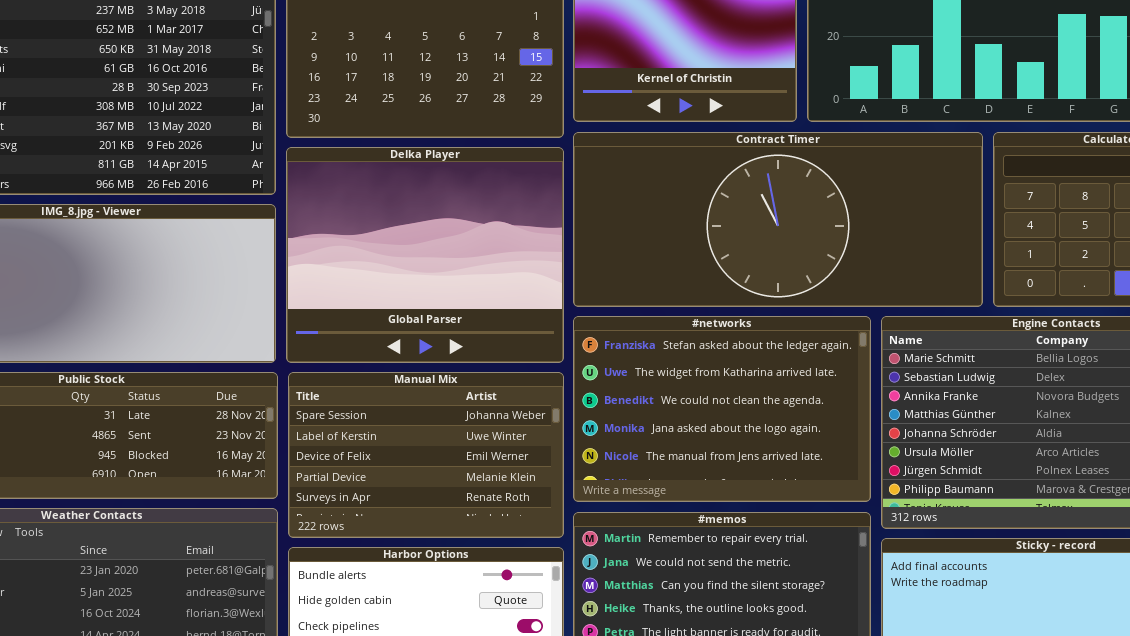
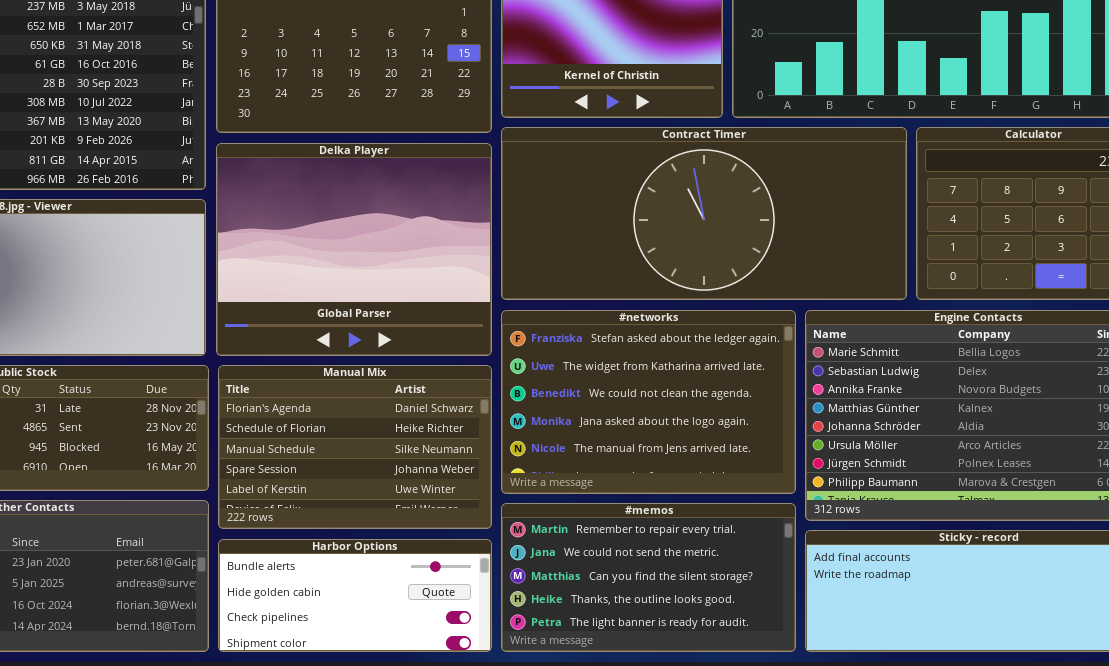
Manual Mix: [288,372,564,538] -> [218,365,492,529], scrolled up 3 rows

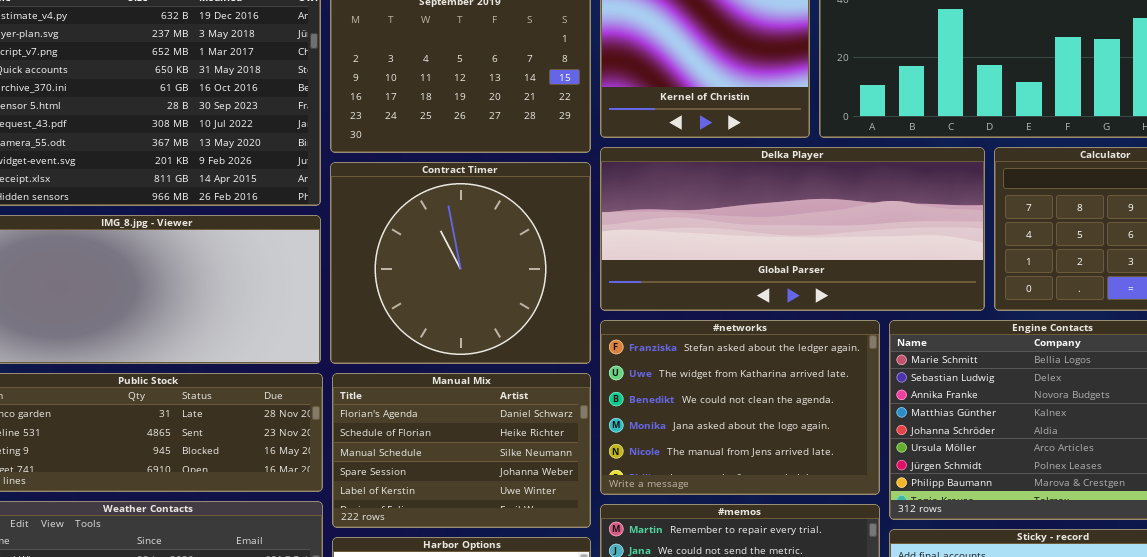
Contract Timer: [501,127,907,300] -> [330,162,591,364], moved, resized
Delka Player: [216,143,492,356] -> [600,147,985,311], moved, resized

